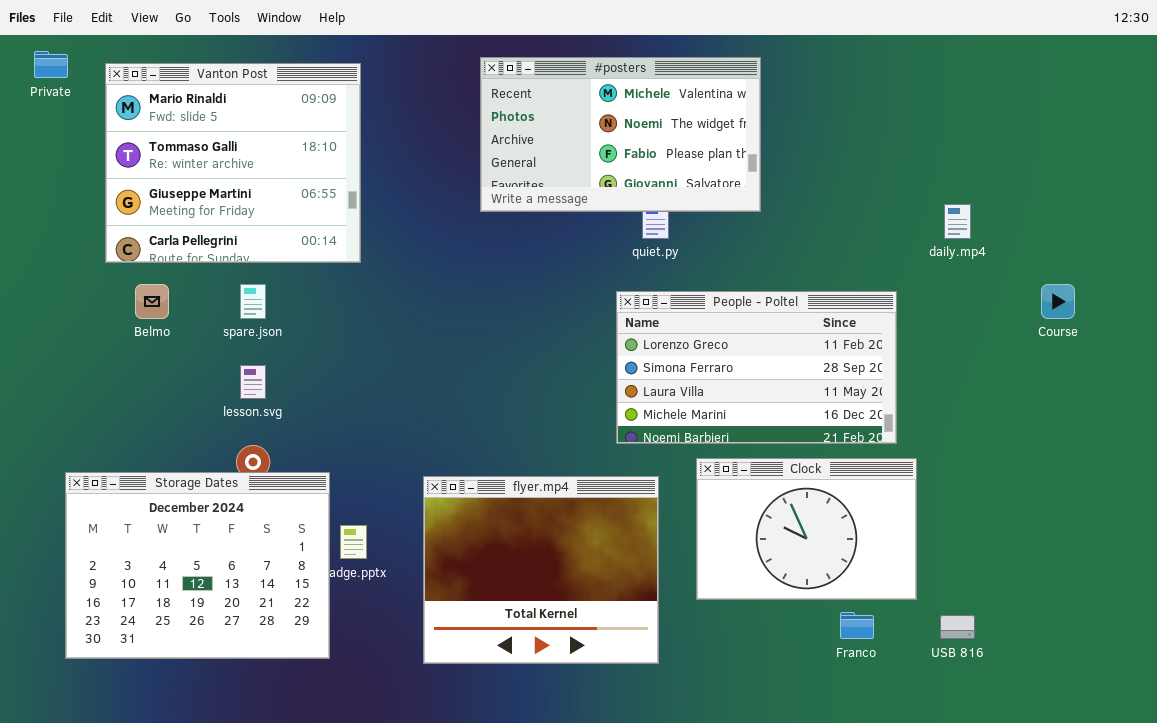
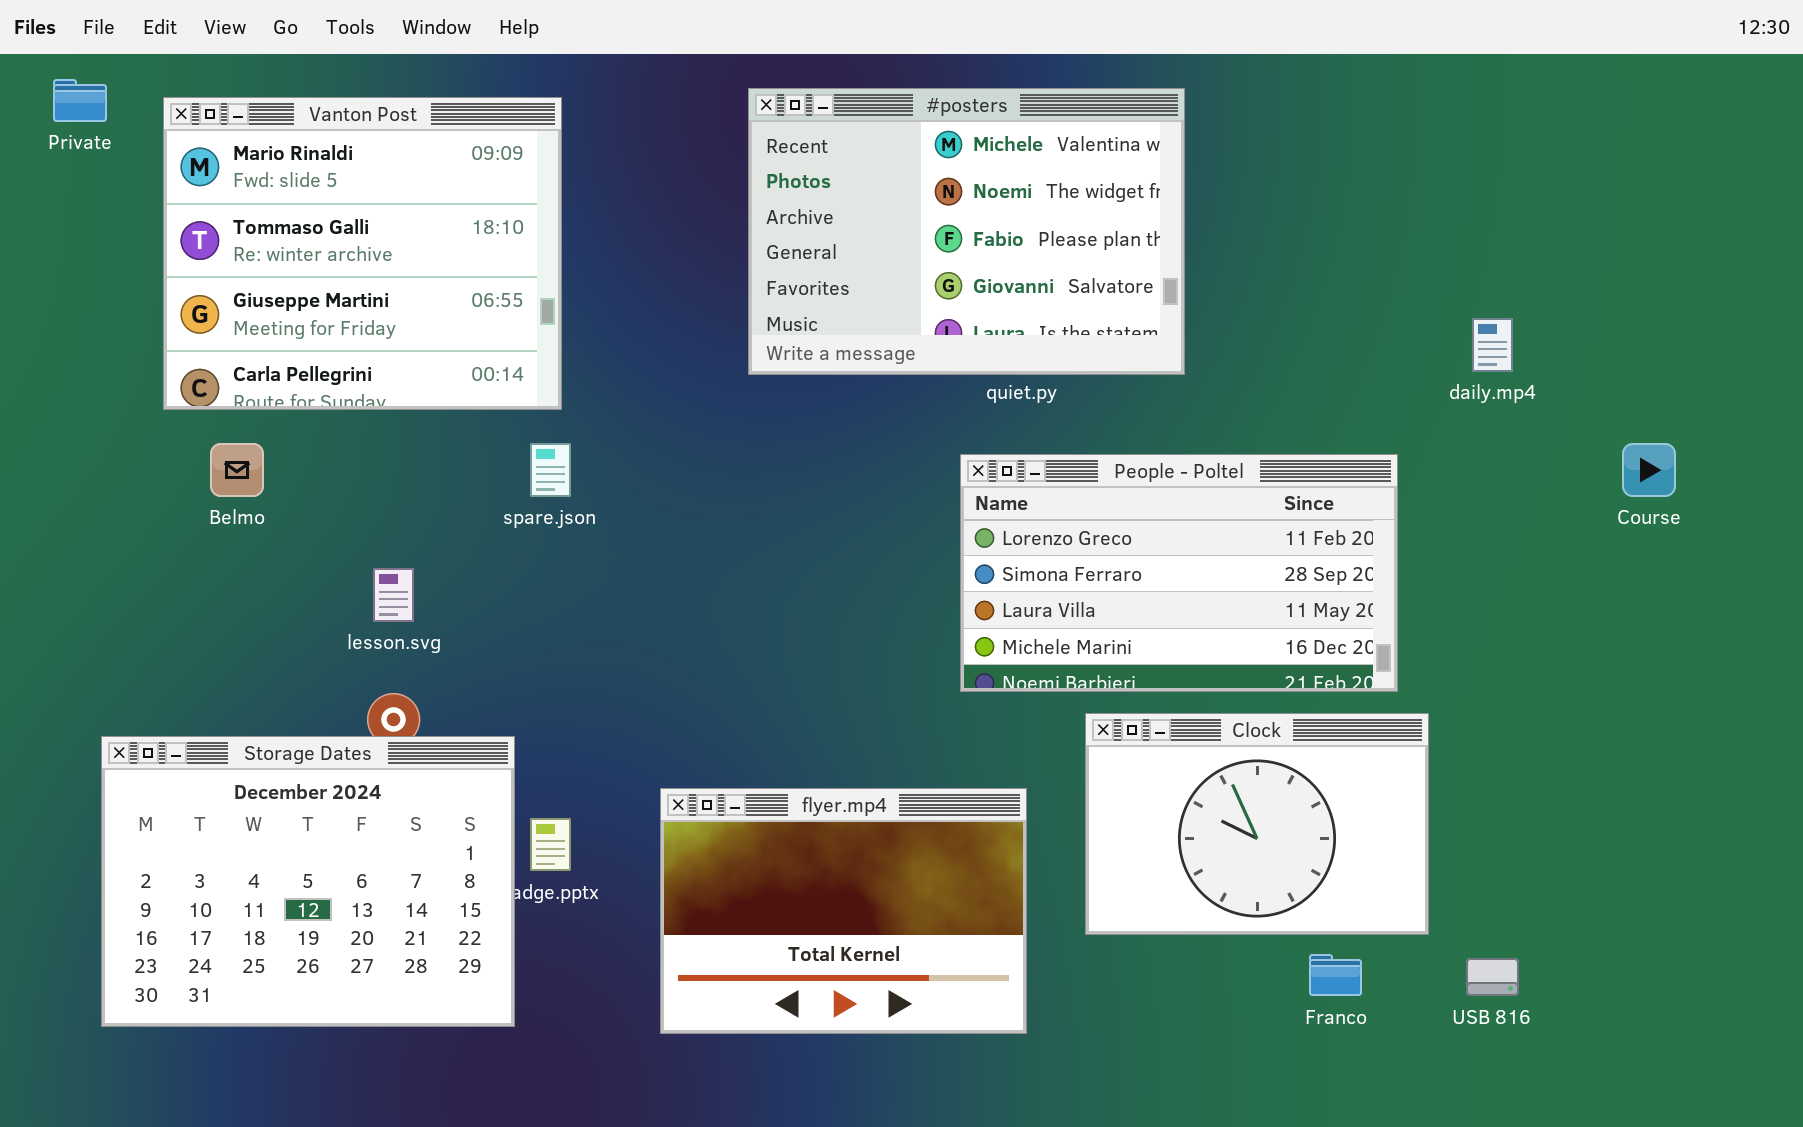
#posters: [480,57,761,212] -> [748,88,1185,375], resized
spare.json: [240,284,266,319] -> [530,443,571,497], moved
flyer.mp4: [423,476,659,664] -> [660,788,1027,1034], resized

